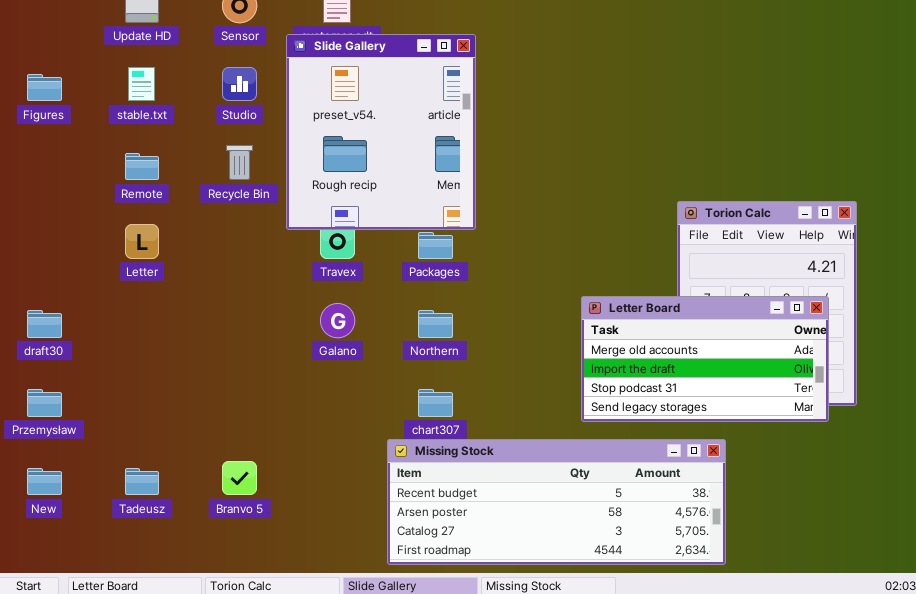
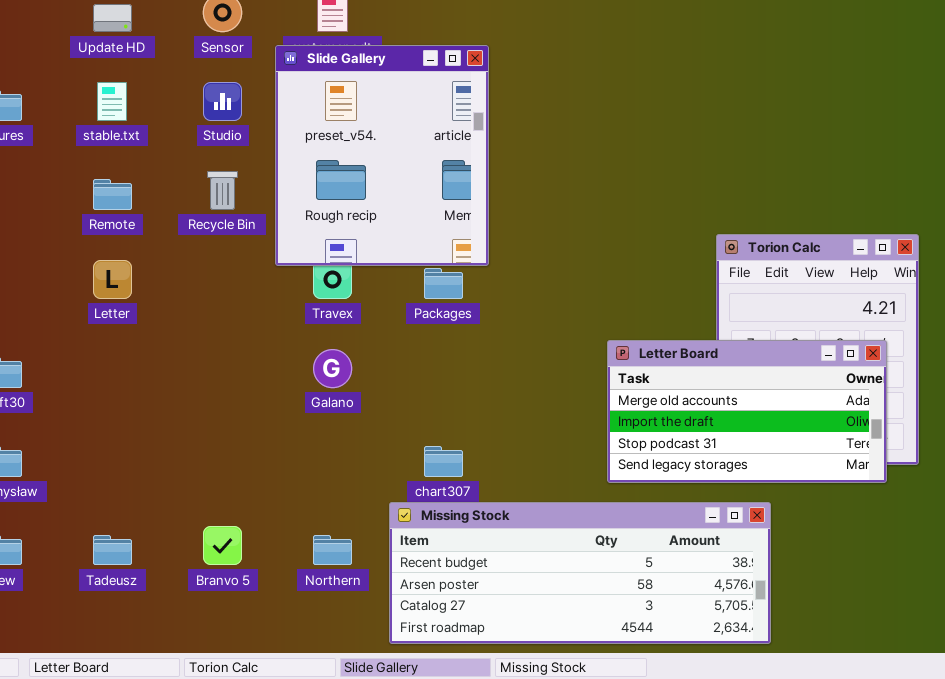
Northern: [418,310,453,338] -> [313,535,352,565], moved

